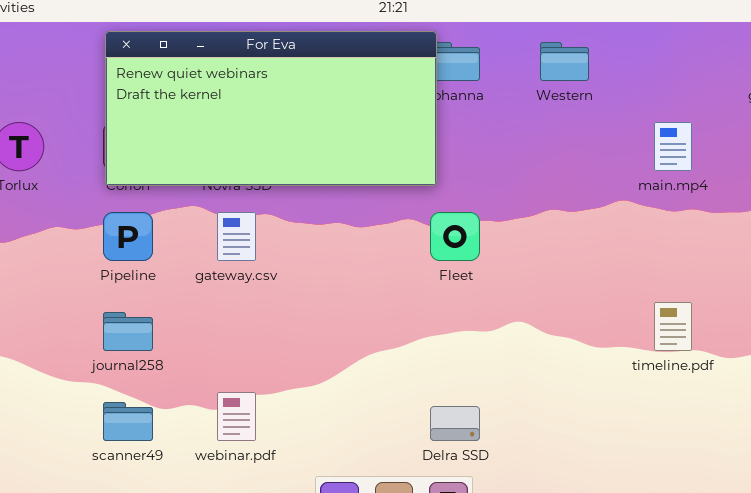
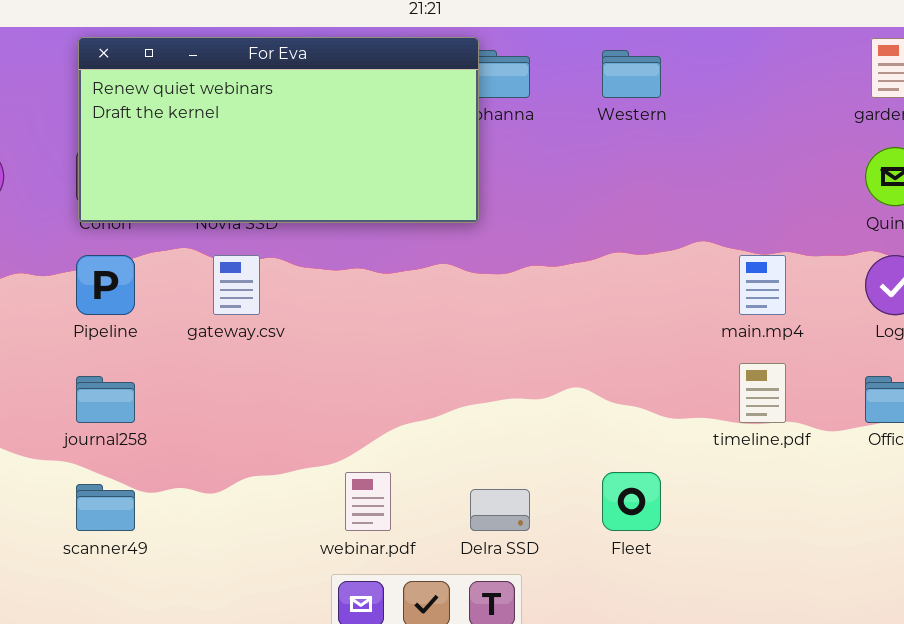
main.mp4: [654,122,692,171] -> [739,255,786,315], moved
Fleet: [430,212,480,261] -> [602,472,661,531], moved
webinar.pdf: [217,392,256,441] -> [345,472,391,531], moved

